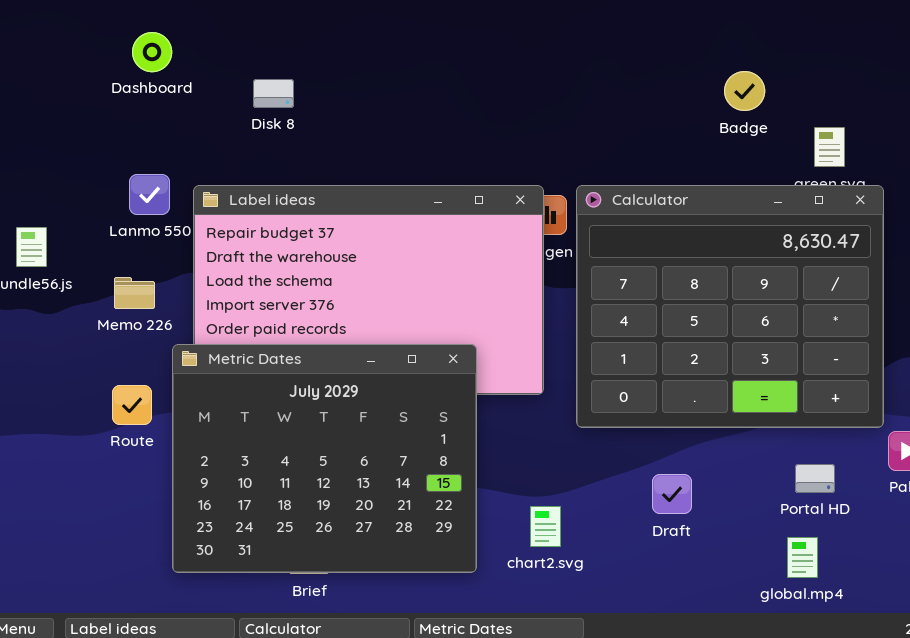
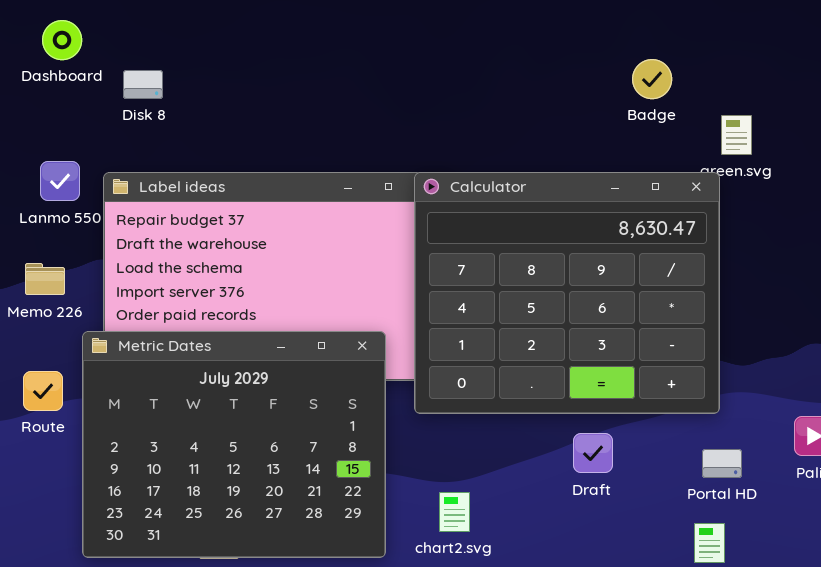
Disk 8: [253,79,294,108] -> [123,70,163,99], moved
Calculator: [576,185,884,428] -> [414,172,720,414], moved
Draft: [652,474,692,514] -> [573,433,613,473], moved

